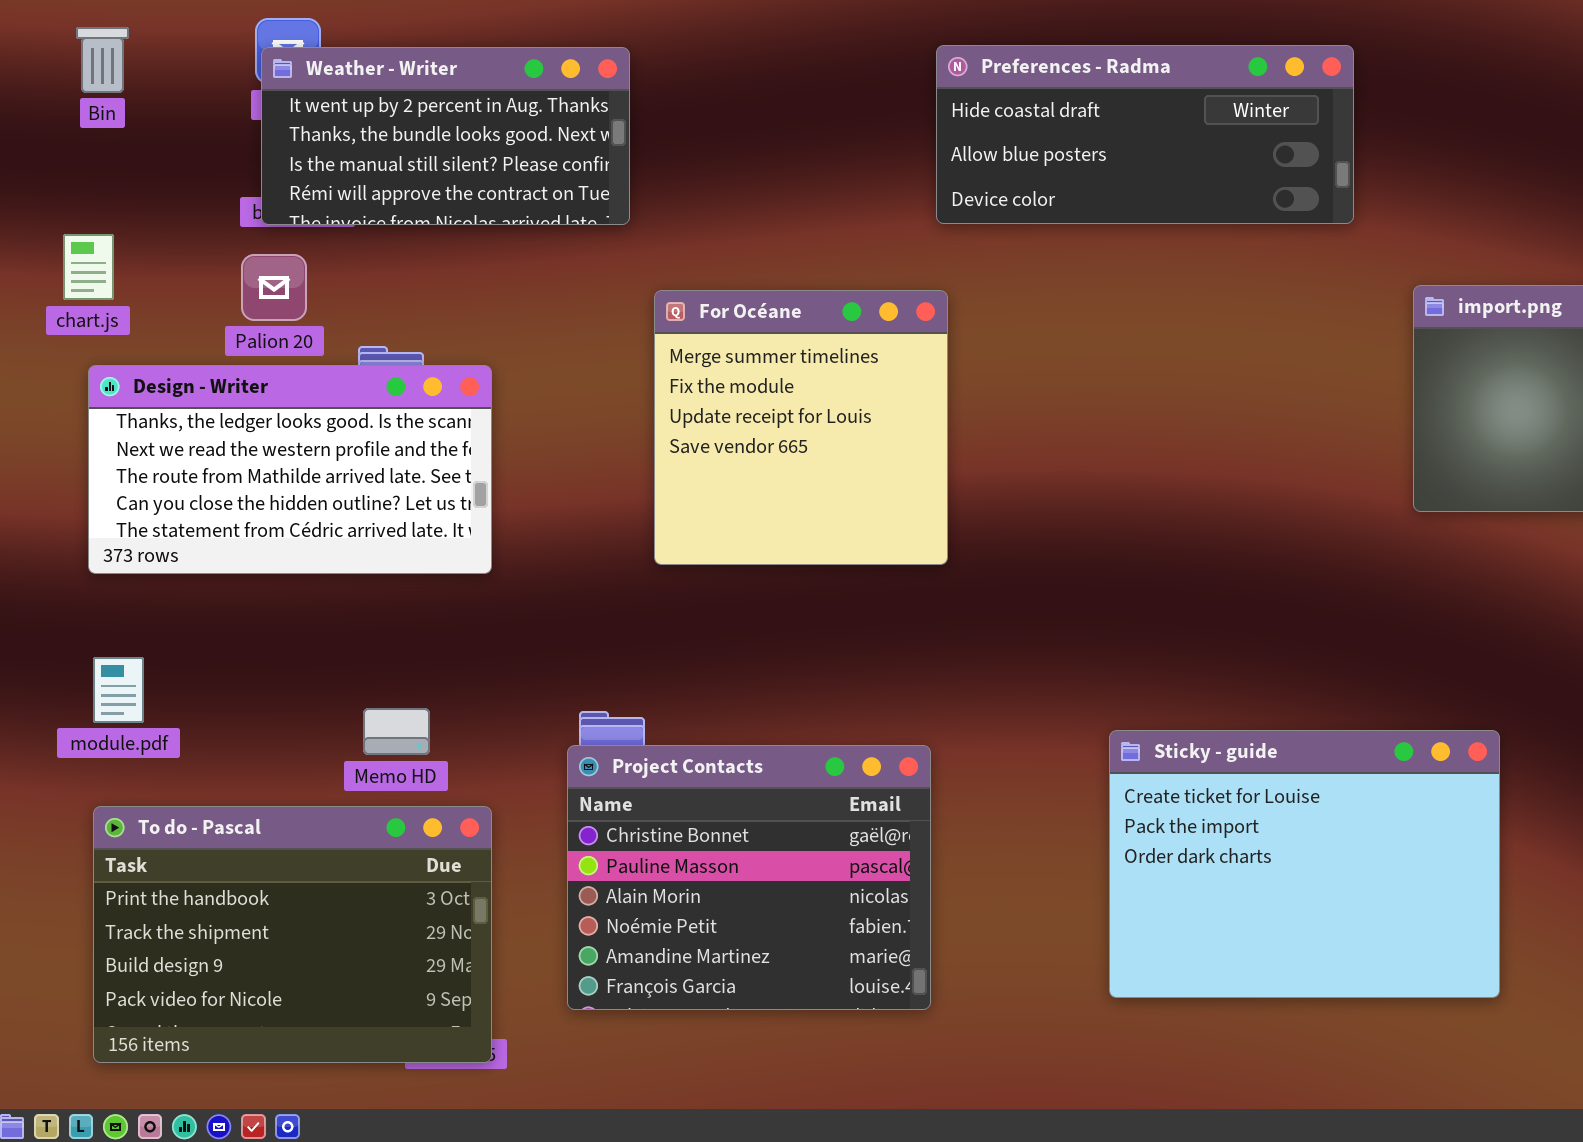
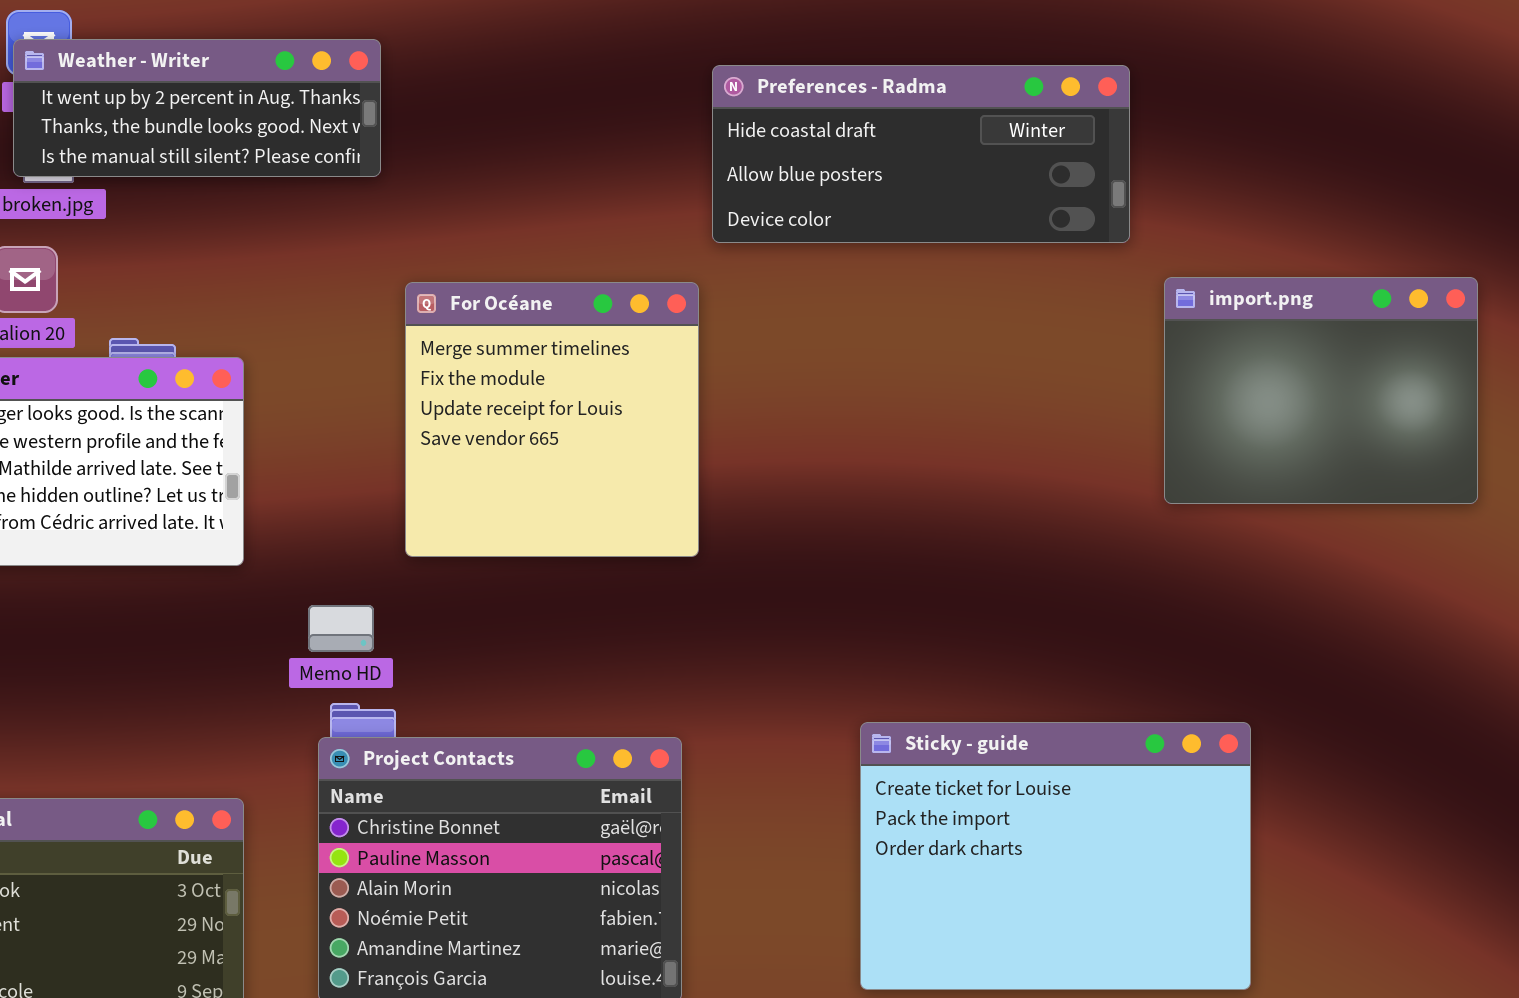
Preferences - Radma: [936,45,1354,224] -> [712,65,1130,243], moved
Weather - Writer: [261,47,630,225] -> [13,39,381,177], resized
Memo HD: [363,708,430,755] -> [308,605,374,652], moved

